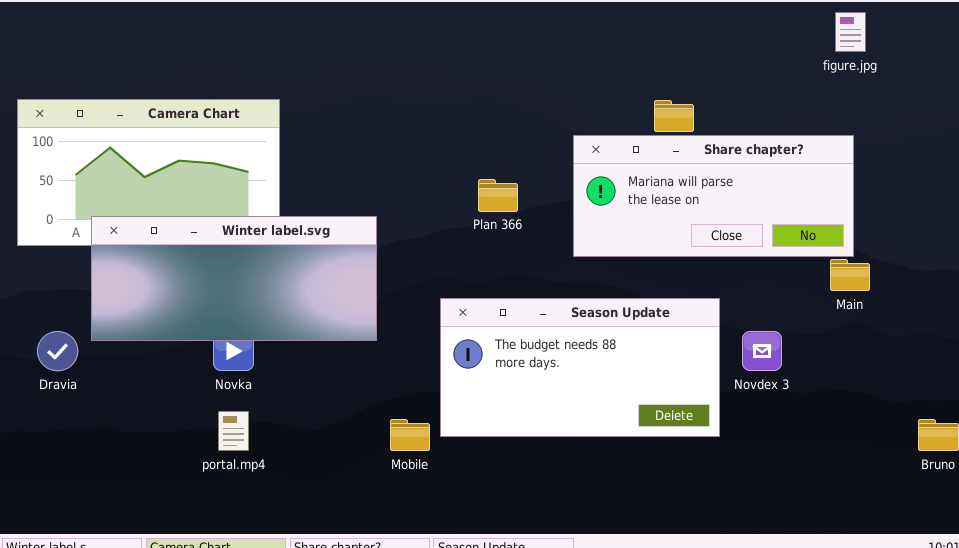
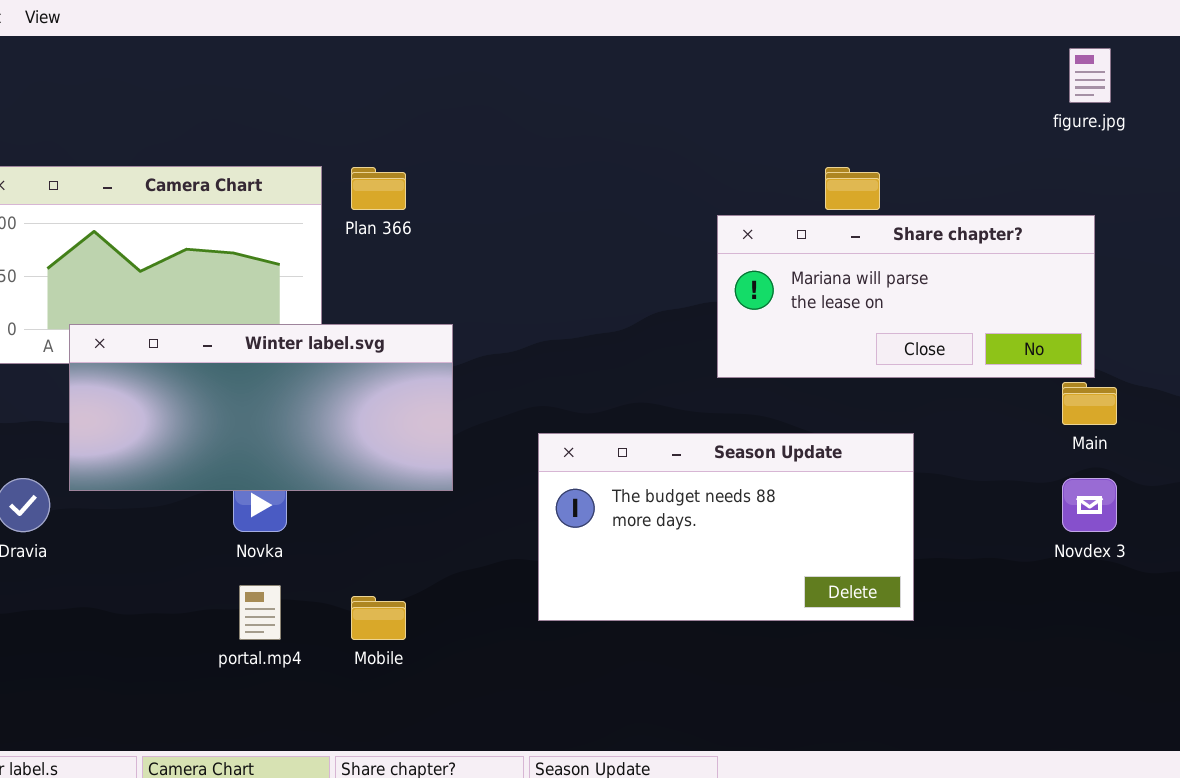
Plan 366: [478,179,518,212] -> [351,167,406,210], moved
Novdex 3: [742,331,782,371] -> [1062,478,1117,532], moved
Mobile: [390,419,430,451] -> [351,596,406,640], moved

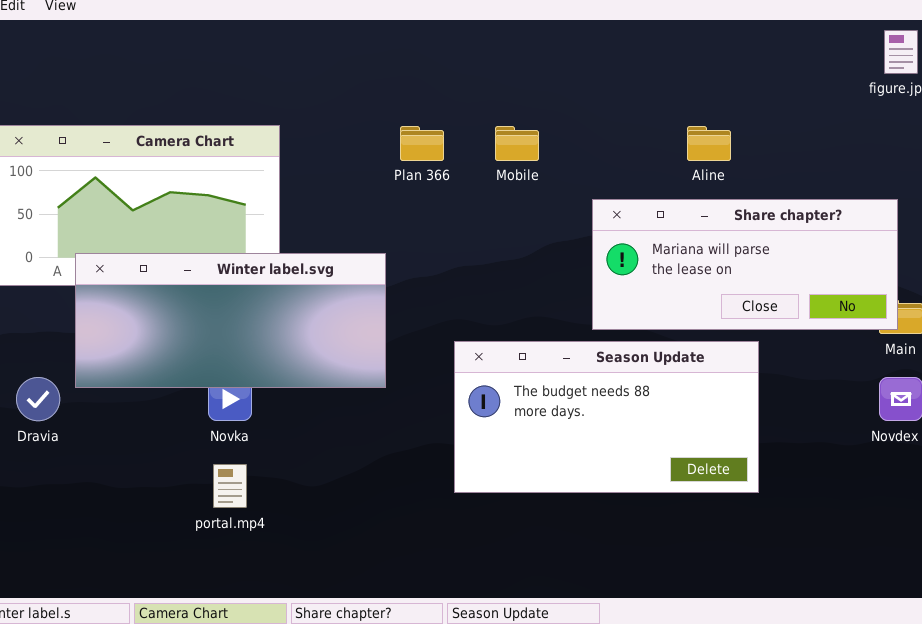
Plan 366: [351,167,406,210] -> [400,126,444,161], moved
Share chapter?: [717,215,1095,378] -> [592,199,898,330], moved
Mobile: [351,596,406,640] -> [495,126,539,161], moved

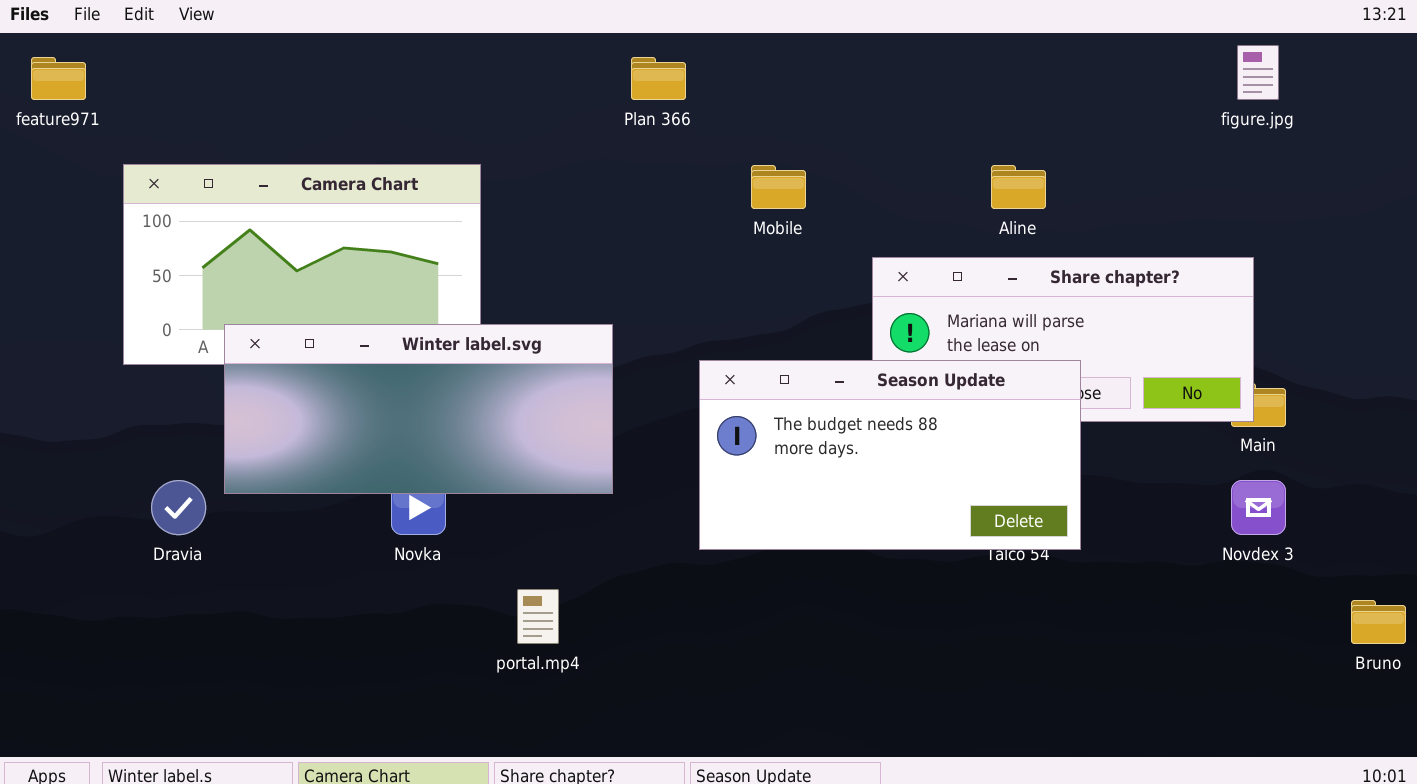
Plan 366: [400,126,444,161] -> [631,57,686,100], moved
Season Update: [454,341,759,493] -> [699,360,1081,550], moved
portal.mp4: [213,464,247,508] -> [517,589,559,644], moved

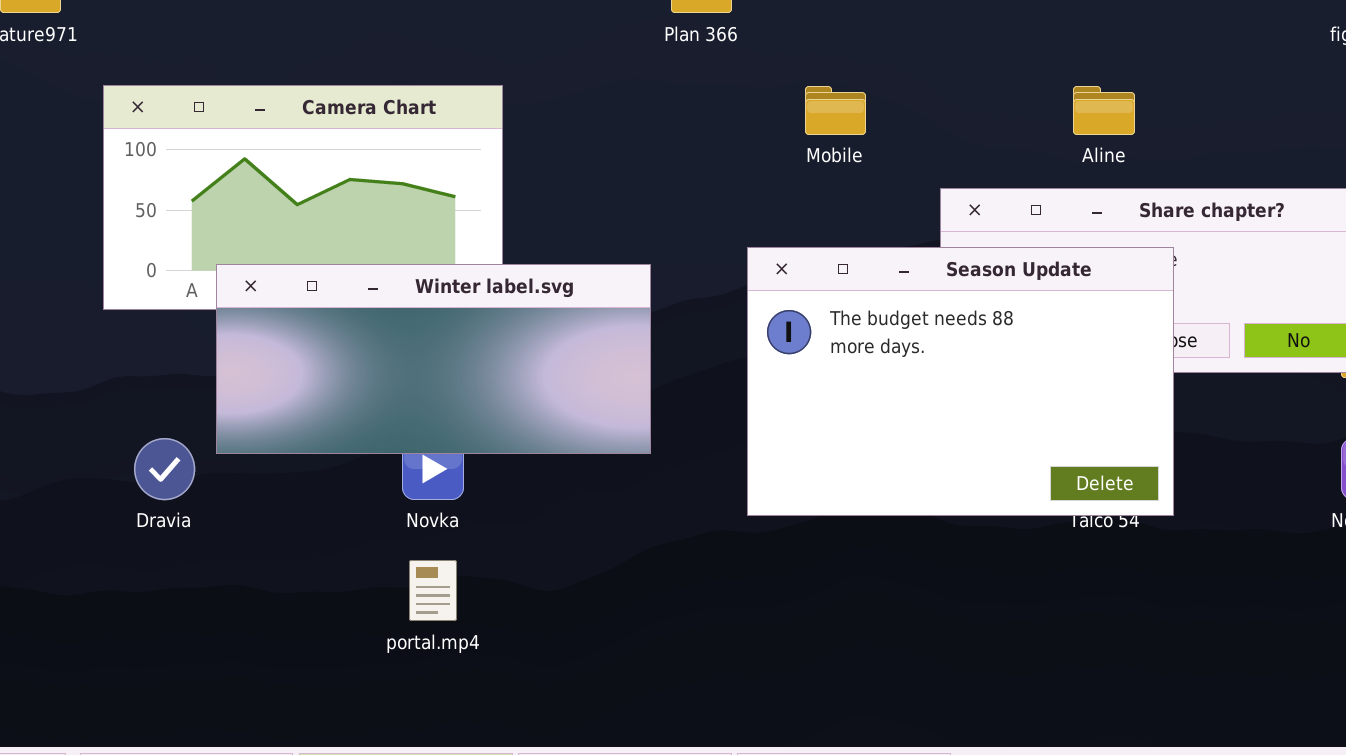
Season Update: [699,360,1081,550] -> [747,247,1174,516], resized
portal.mp4: [517,589,559,644] -> [409,560,457,621], moved

